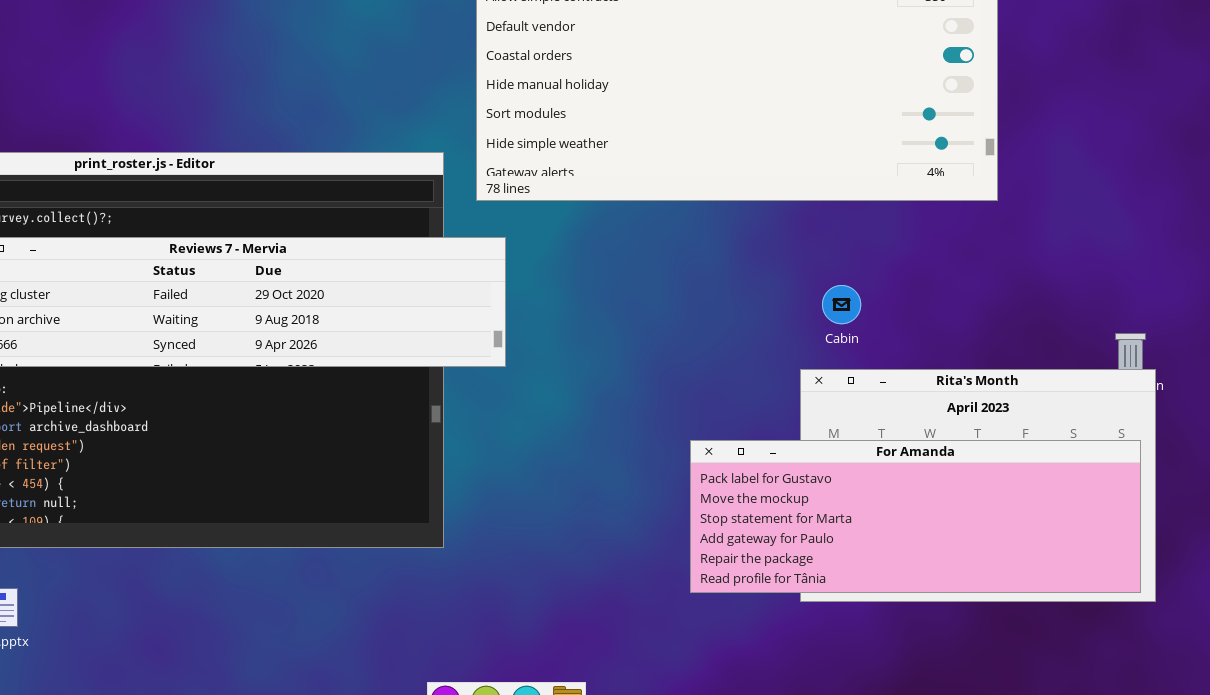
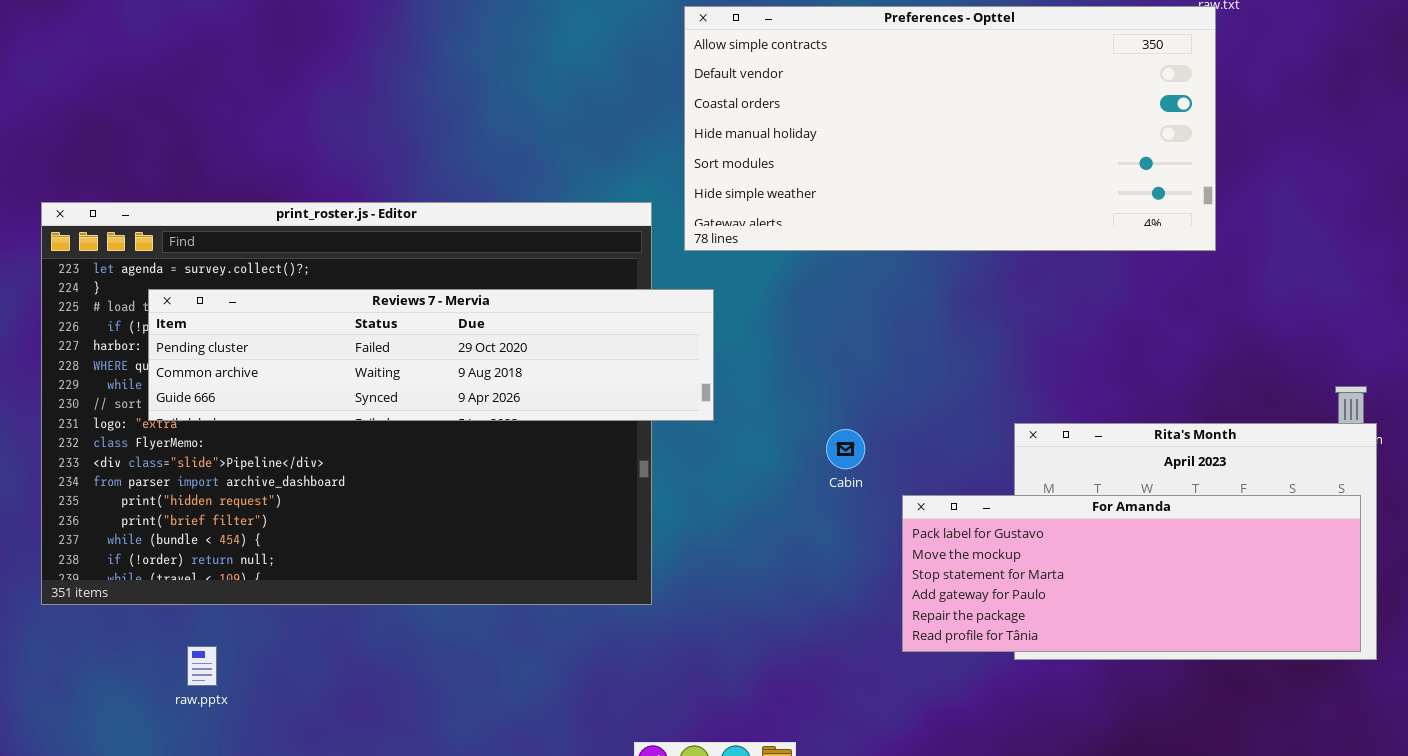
Cabin: [822,285,861,324] -> [826,429,865,469], moved

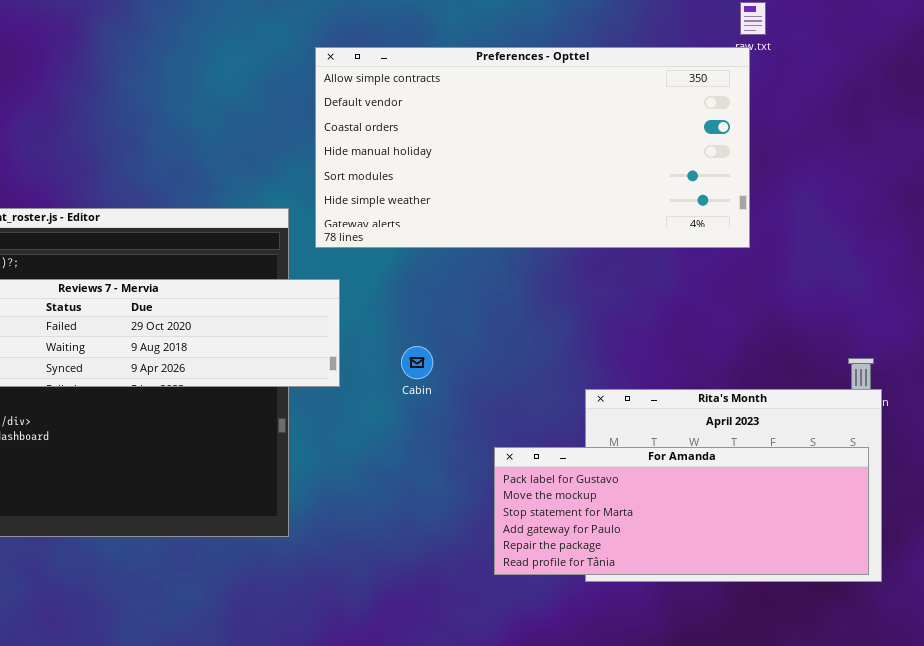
Cabin: [826,429,865,469] -> [401,346,433,379], moved

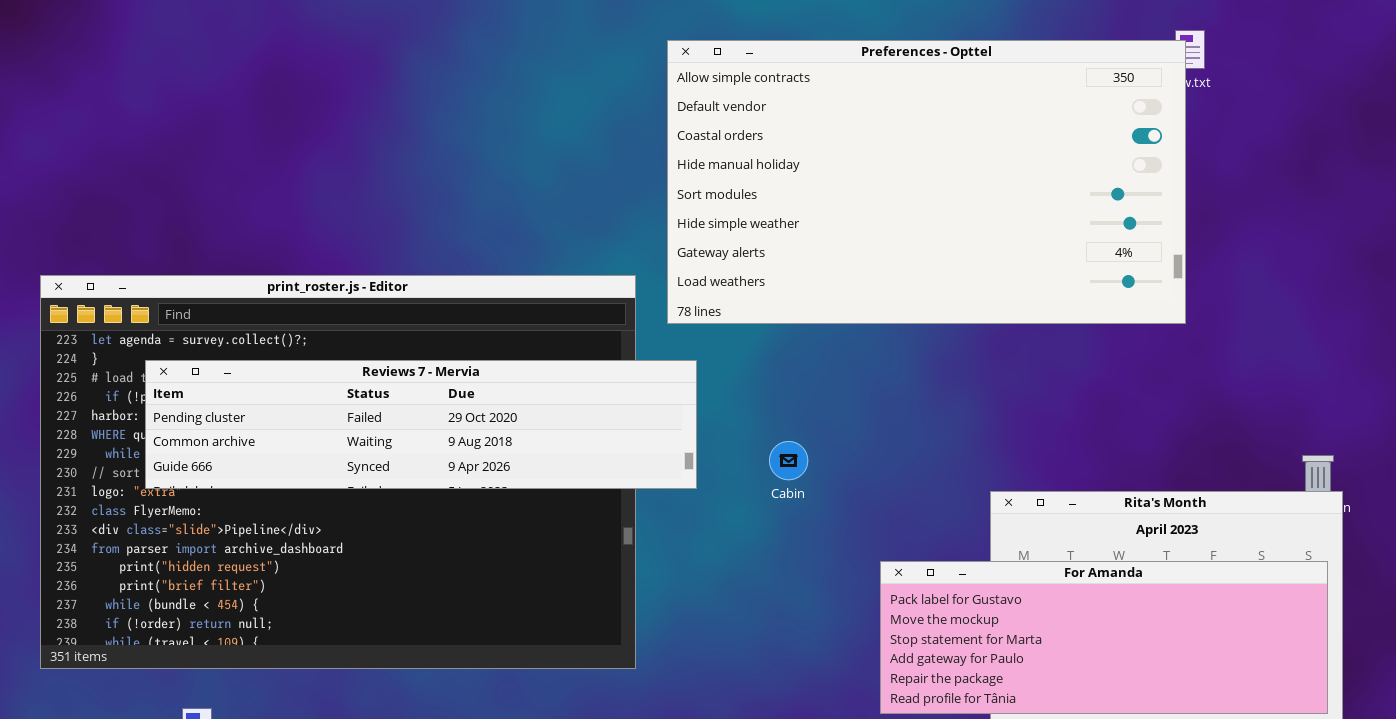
Preferences - Opttel: [315,47,750,248] -> [667,40,1186,324], resized

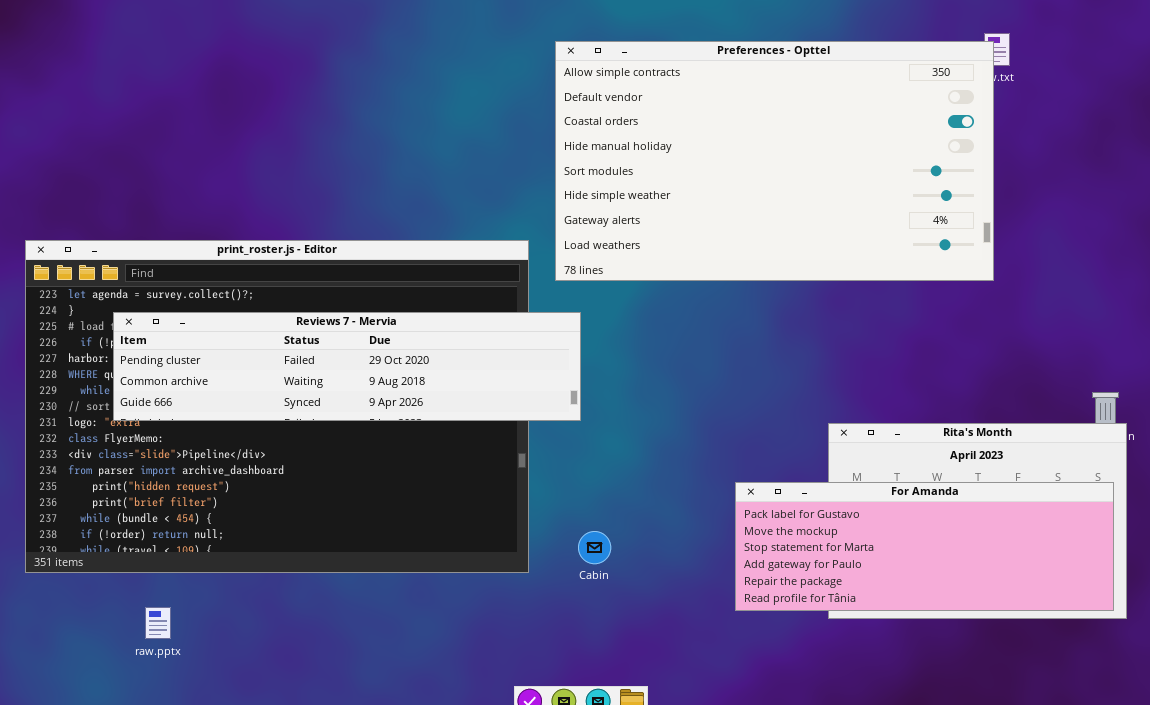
Cabin: [769,441,808,480] -> [578,531,611,564], moved

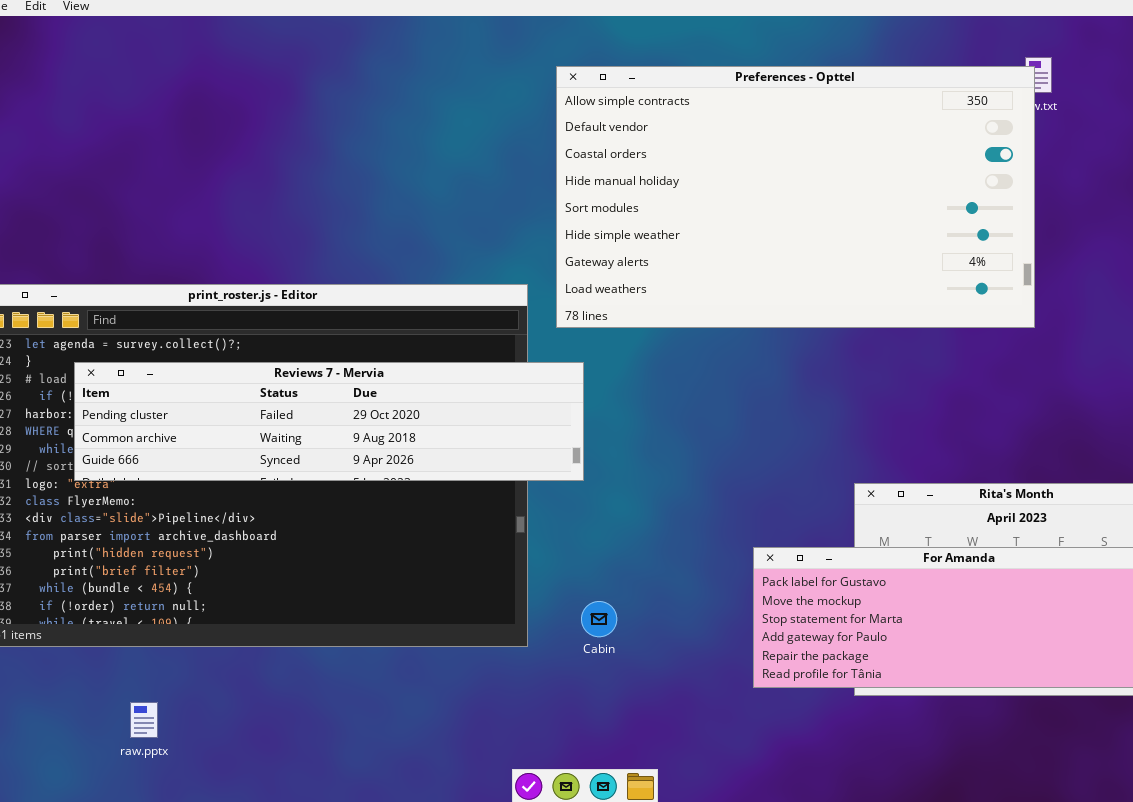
raw.pptx: [145,607,171,639] -> [130,702,158,738], moved

